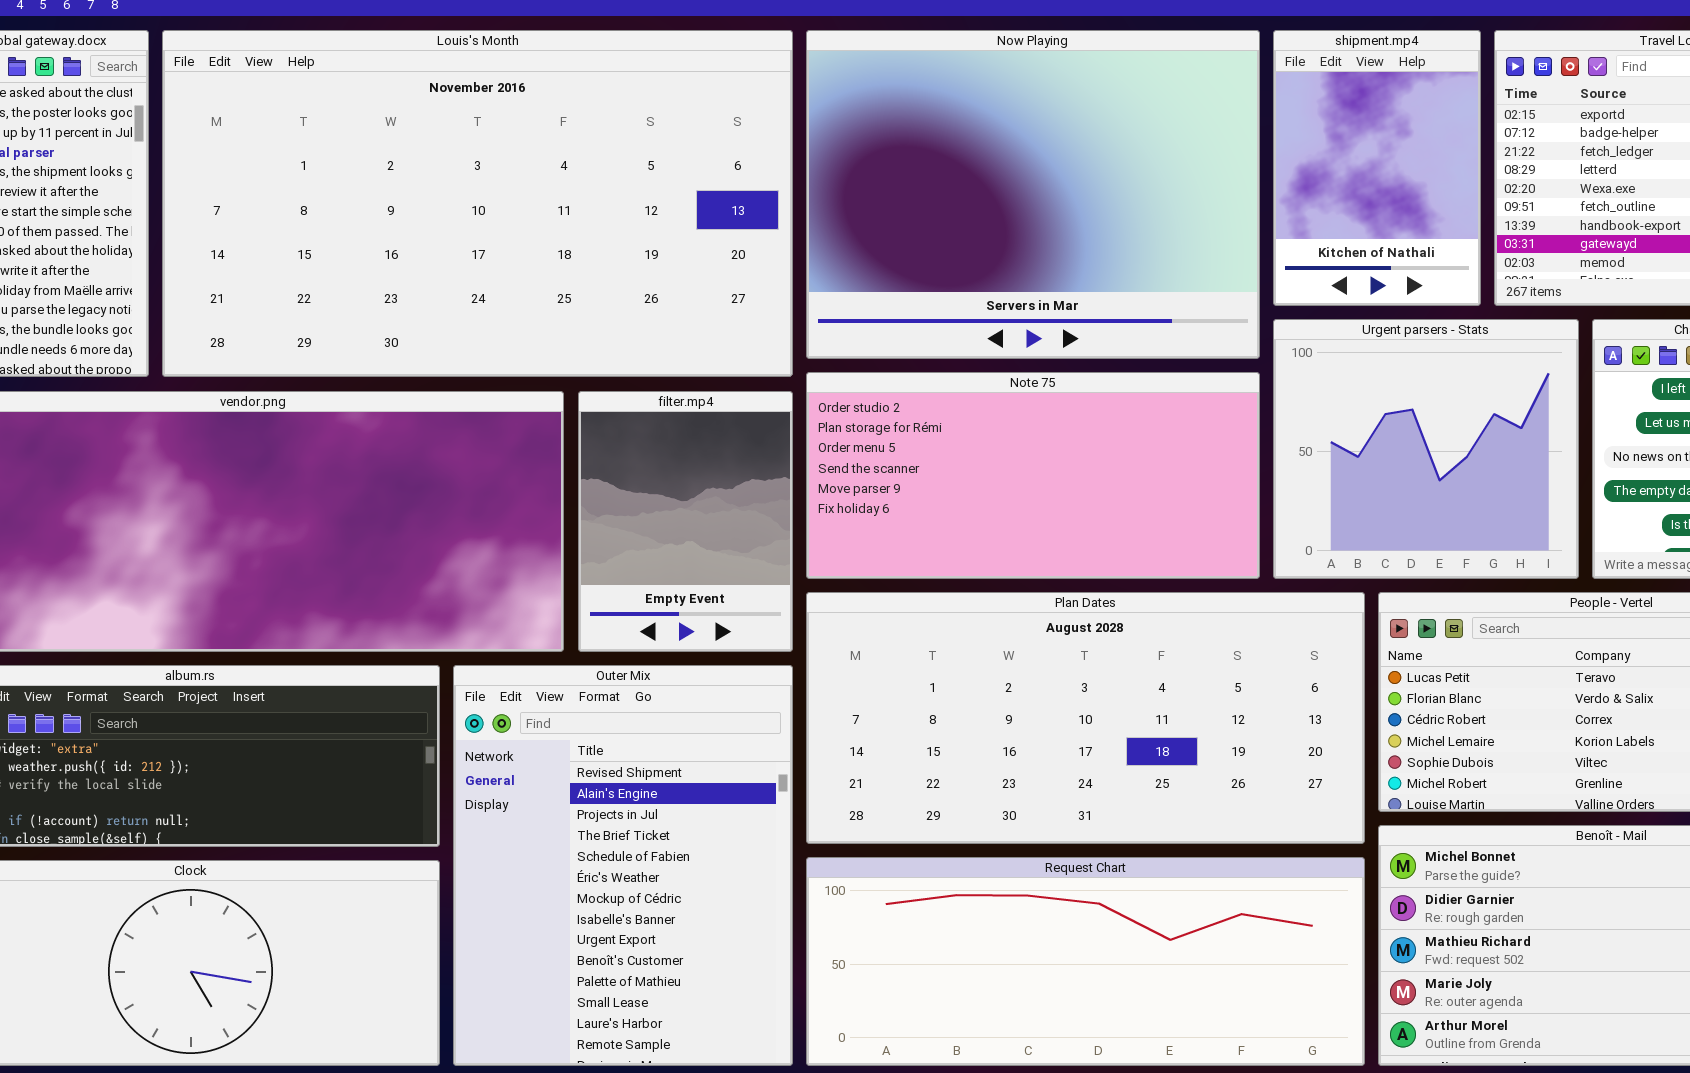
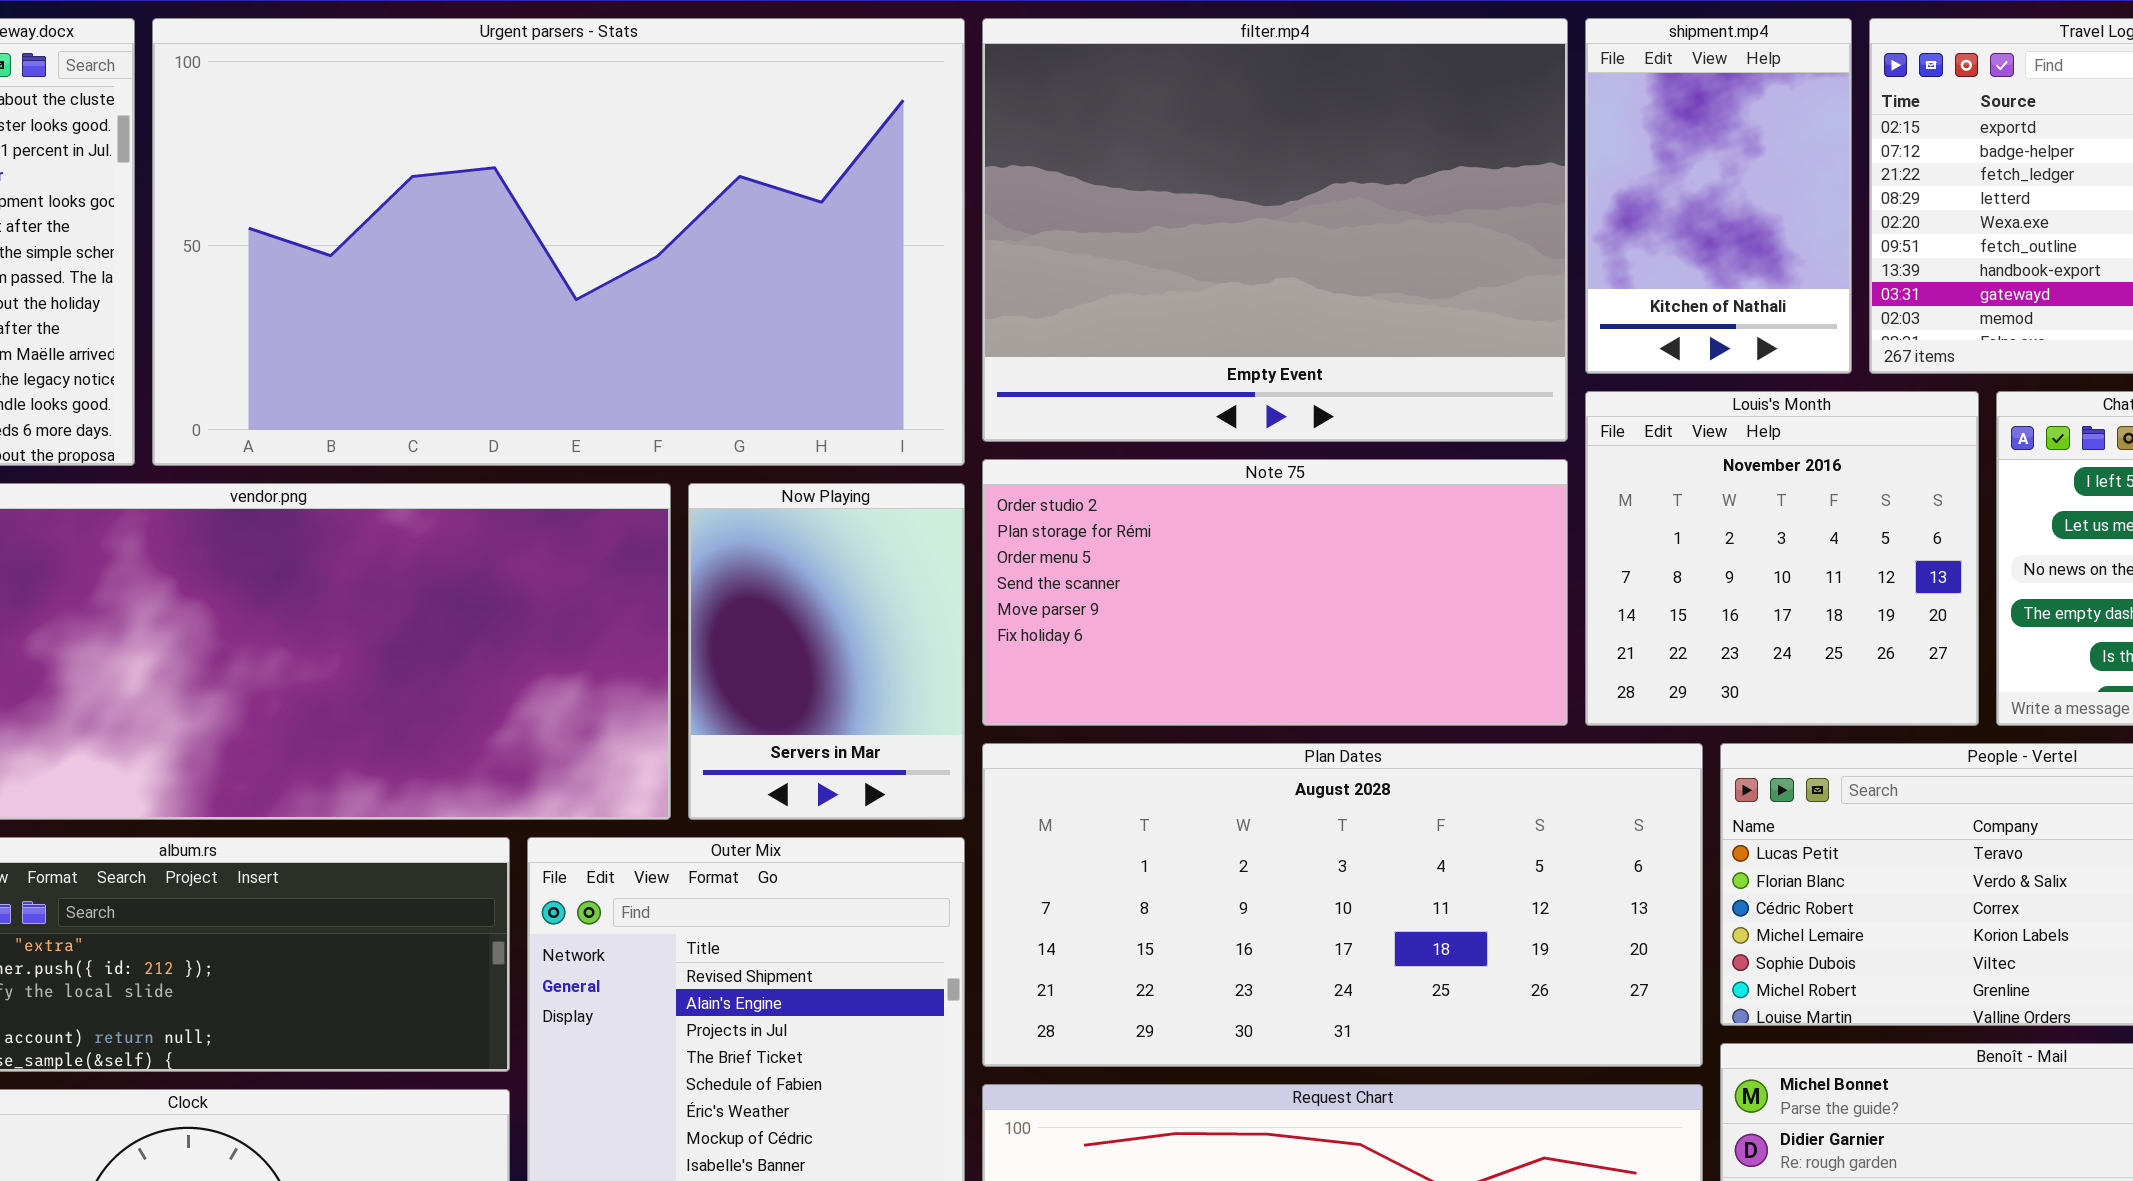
Louis's Month: [162,30,793,377] -> [1585,391,1979,726], moved, resized
Now Playing: [806,30,1260,359] -> [688,483,965,820], moved, resized
Urgent parsers - Stats: [1273,319,1579,579] -> [152,18,965,466], moved, resized
filter.mp4: [578,391,793,652] -> [982,18,1568,442], moved, resized

